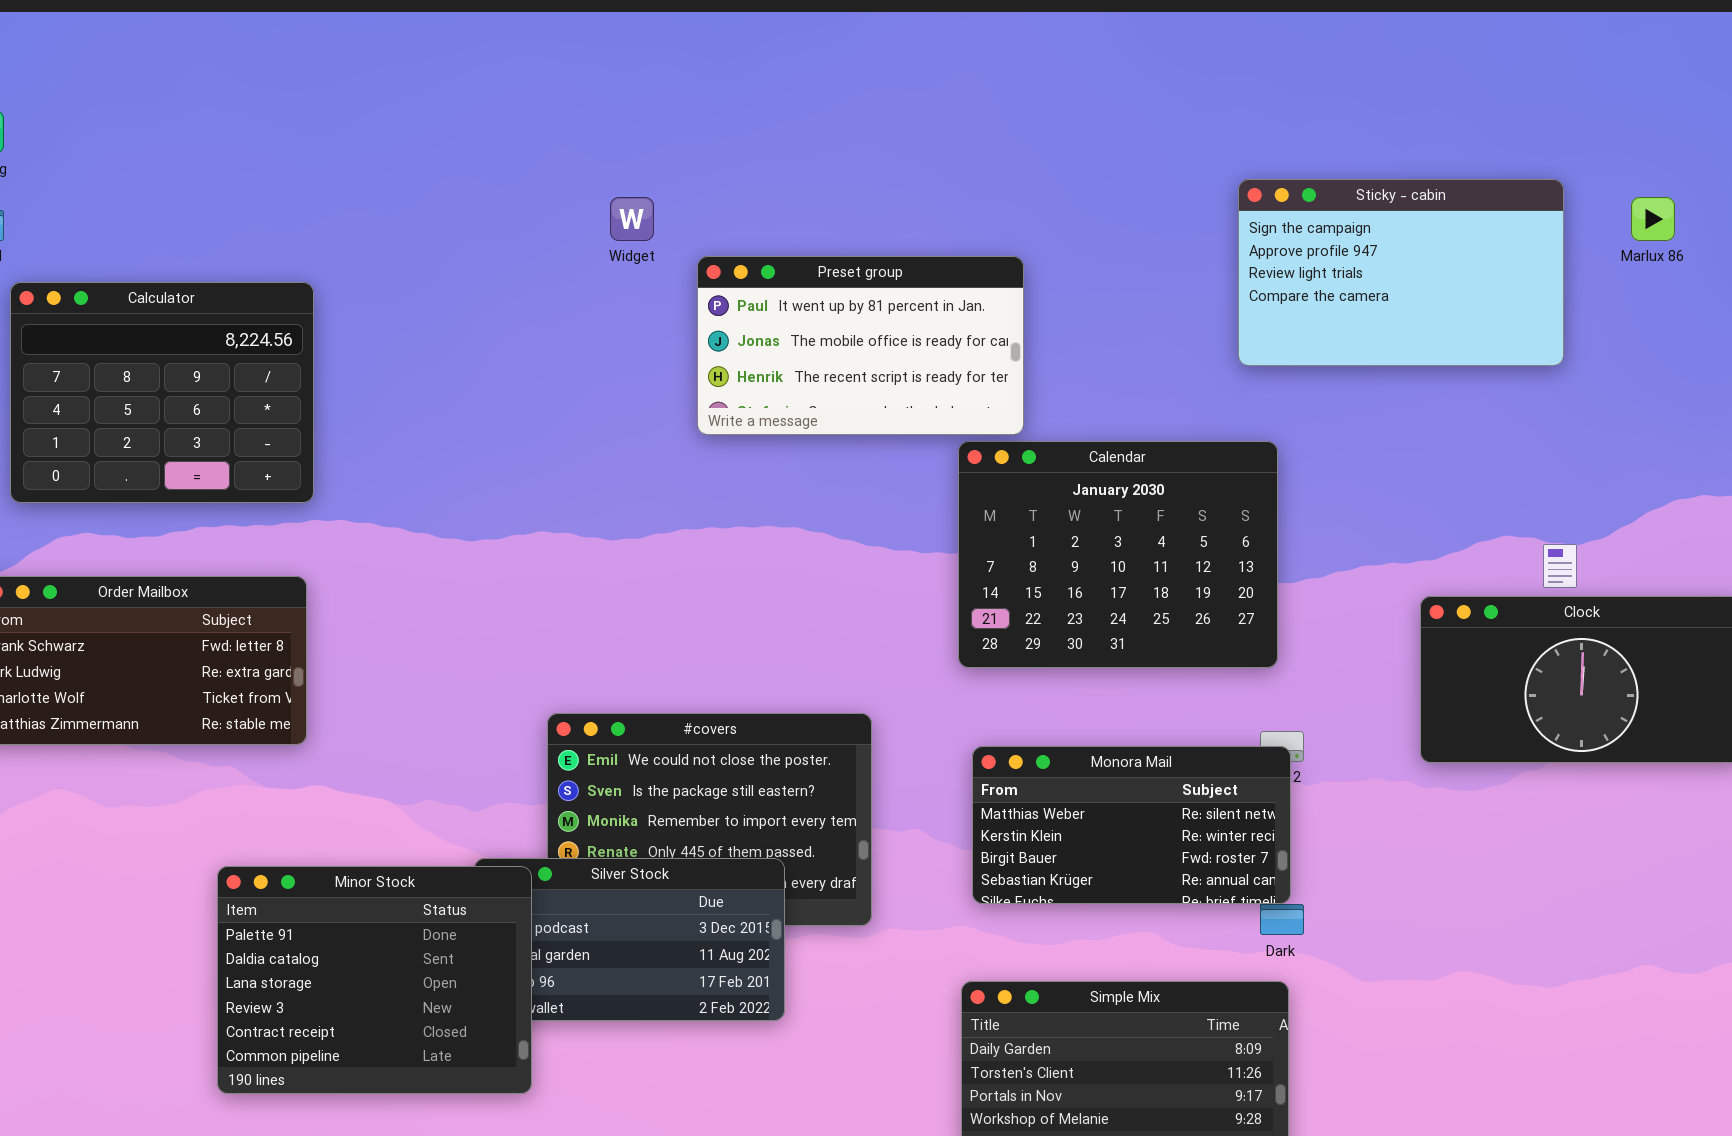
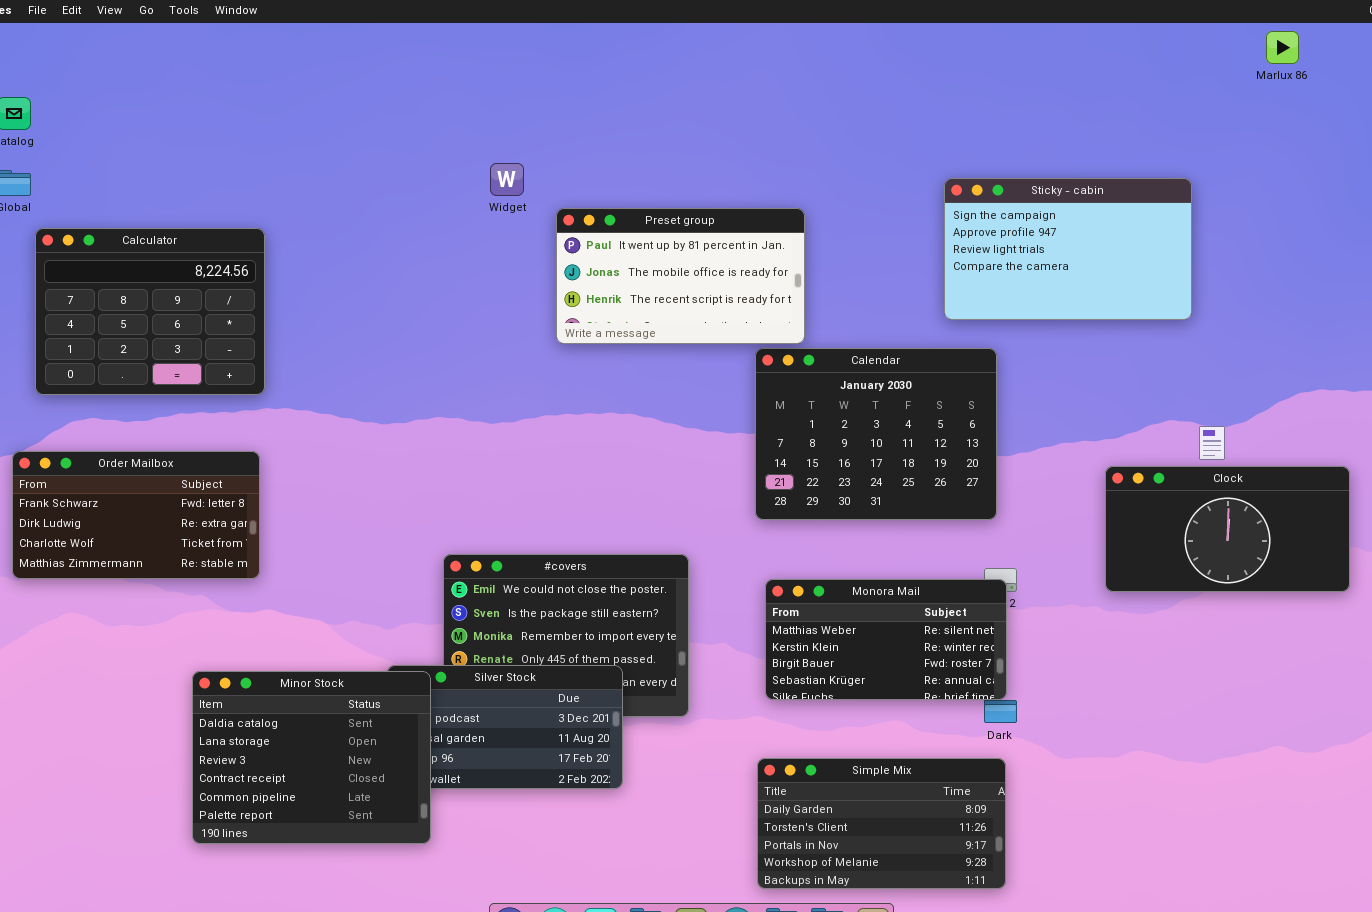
Sticky - cabin: [1238,179,1564,366] -> [944,178,1192,320], moved
Marlux 86: [1631,197,1675,241] -> [1266,31,1299,64], moved
Minor Stock: [217,866,532,1094] -> [192,671,431,844], scrolled down 1 row

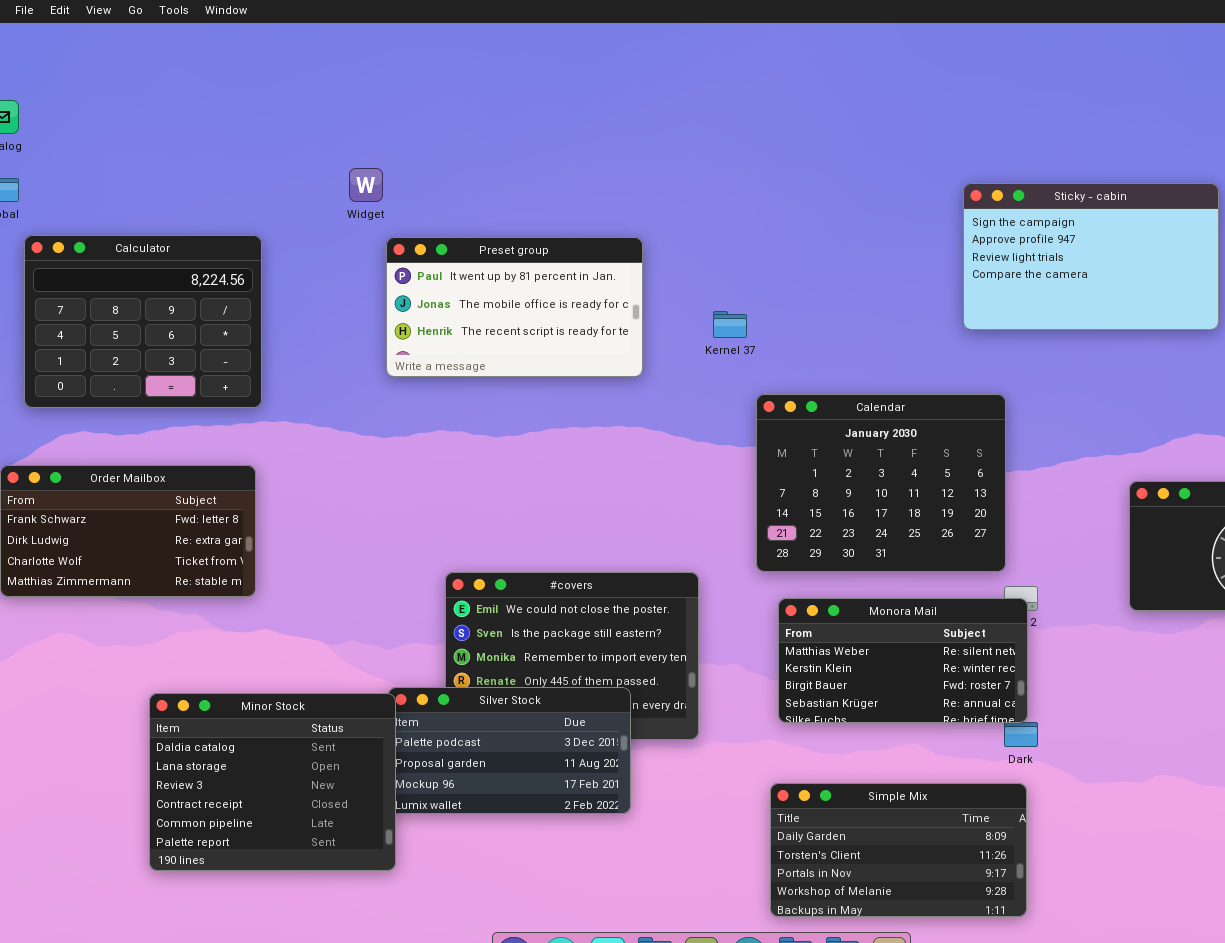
Widget: [490,163,524,196] -> [349,168,383,202], moved
Preset group: [556,208,805,344] -> [386,237,643,377], moved
Calendar: [755,348,997,520] -> [756,394,1006,572], moved
Minor Stock: [192,671,431,844] -> [149,693,396,871], moved

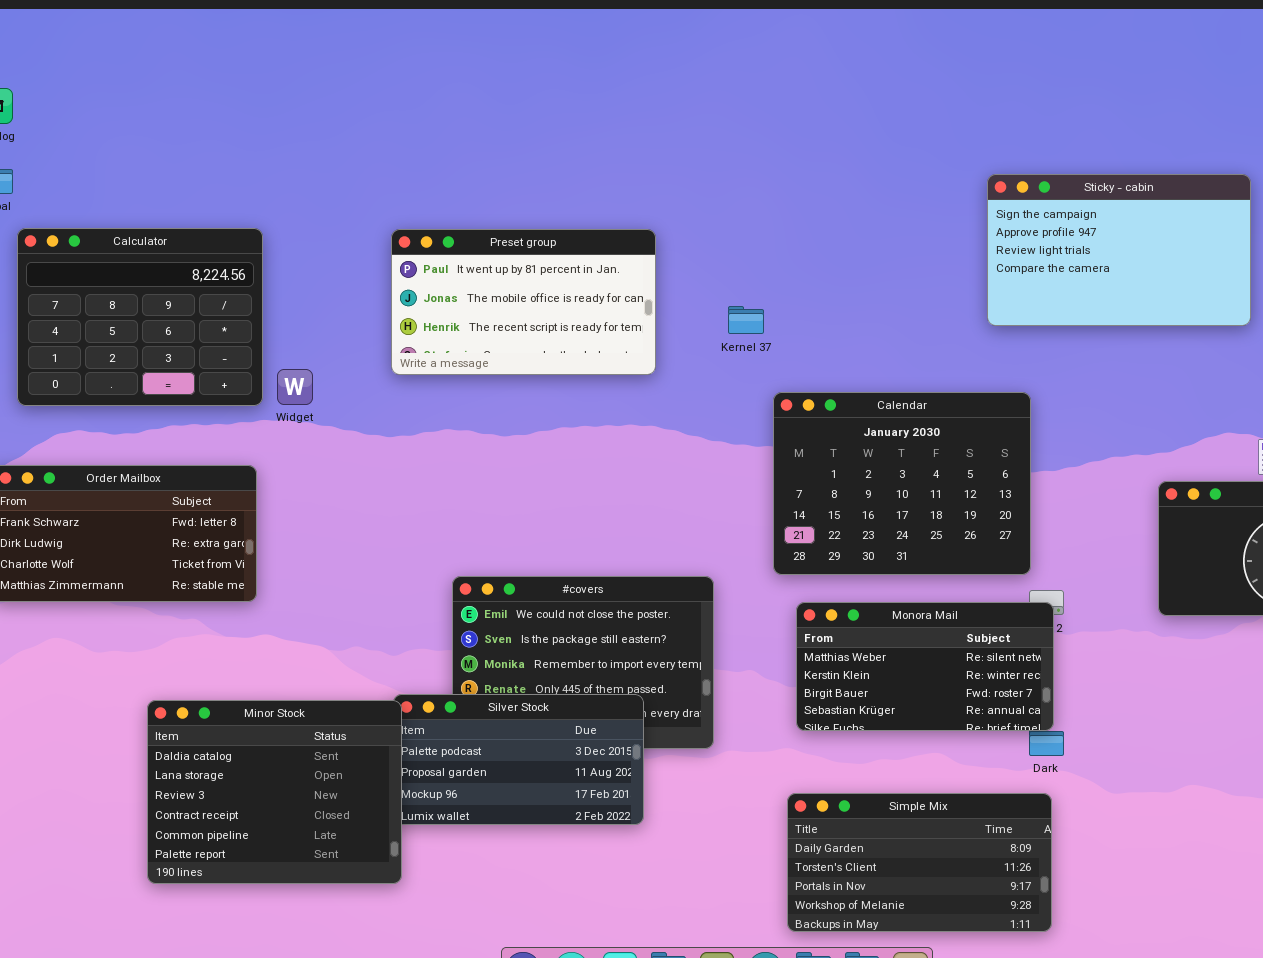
Widget: [349,168,383,202] -> [277,369,313,405], moved

